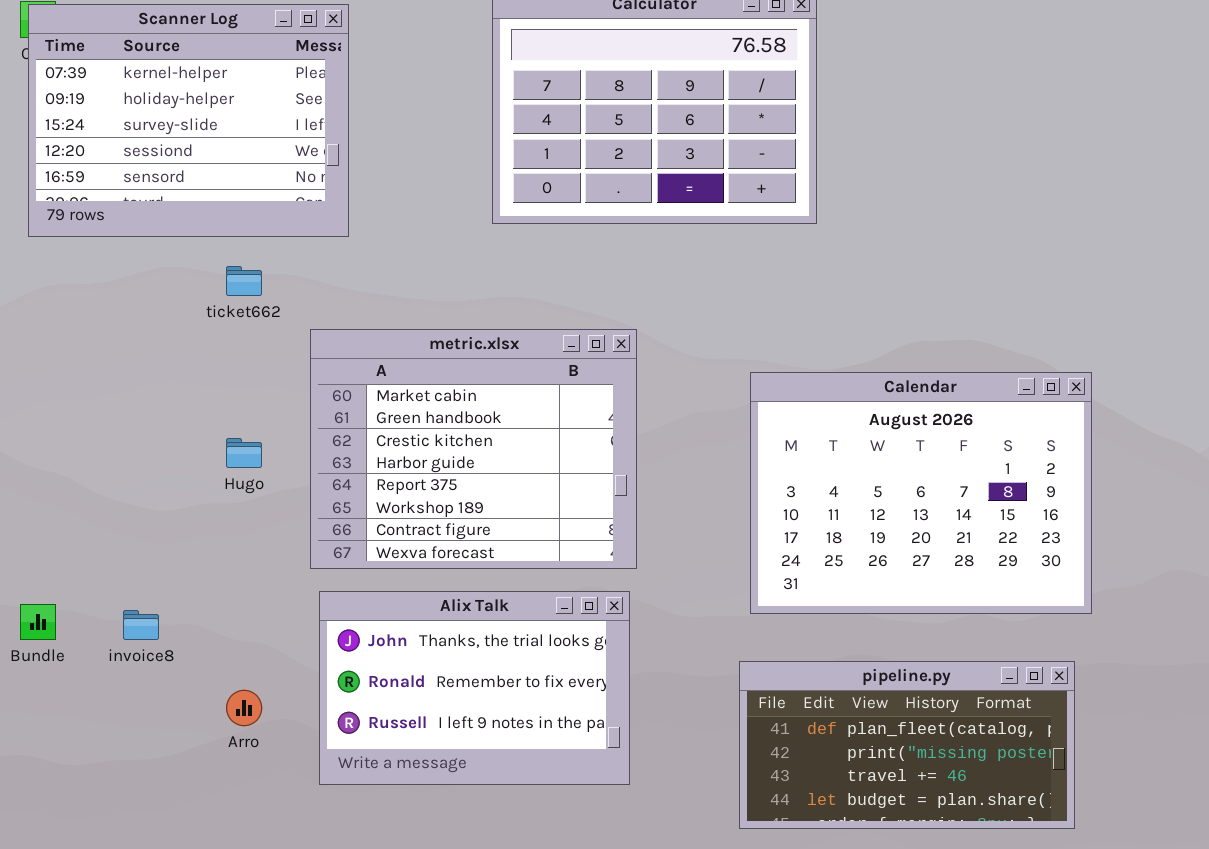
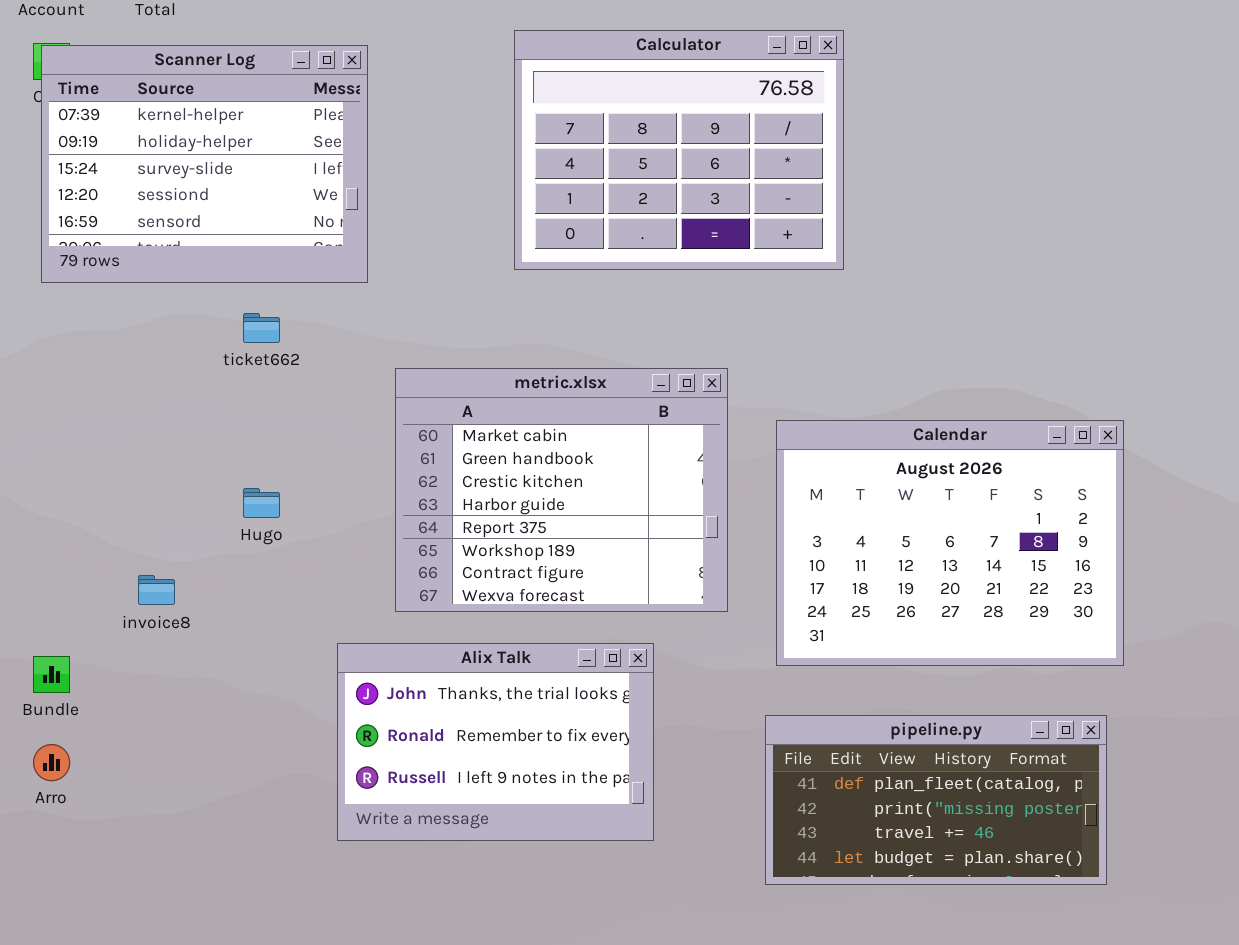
metric.xlsx: [310,329,637,569] -> [395,368,728,612], moved
invoice8: [123,610,159,640] -> [138,575,175,605], moved
Arro: [226,690,262,726] -> [33,744,70,781], moved

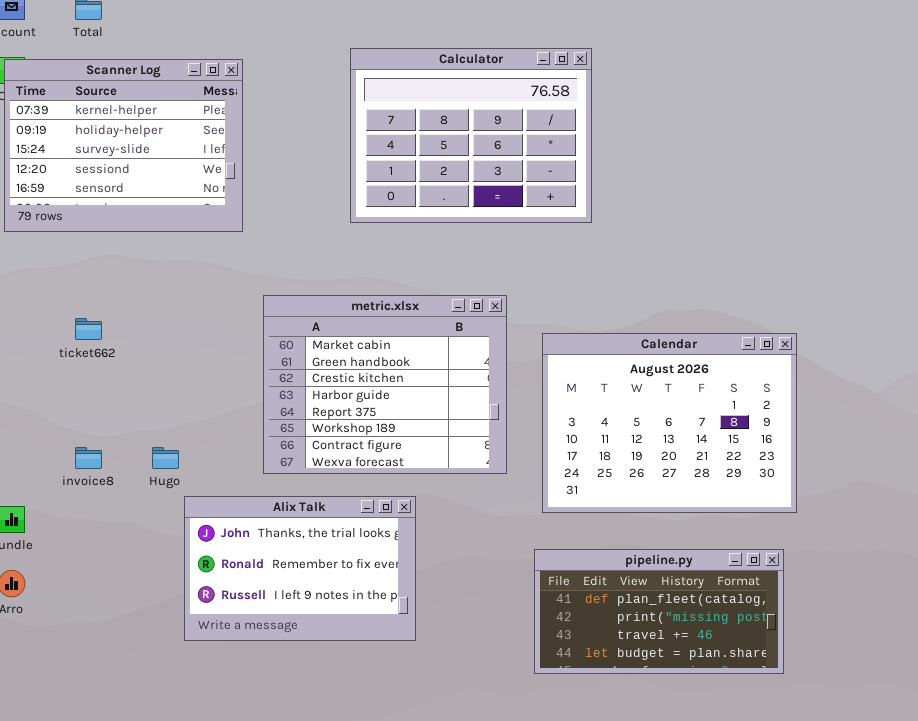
ticket662: [243,313,280,343] -> [75,318,102,340], moved
Hugo: [243,488,280,518] -> [152,447,179,469], moved
Alix Talk: [337,643,654,841] -> [184,496,416,641], moved

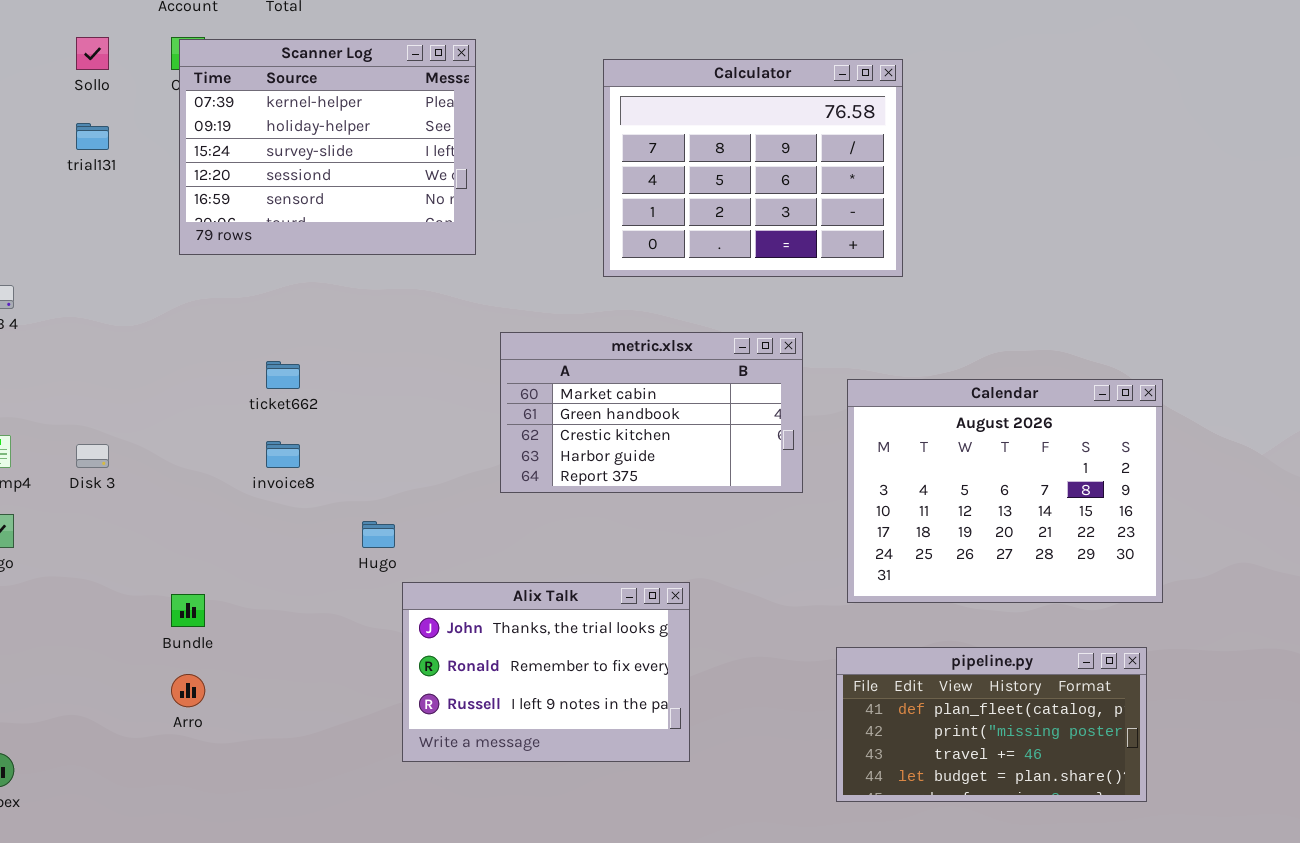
Calculator: [350,48,592,223] -> [603,59,903,277], moved
metric.xlsx: [263,295,507,474] -> [500,332,803,493], resized
invoice8: [75,447,102,469] -> [266,441,300,468], moved

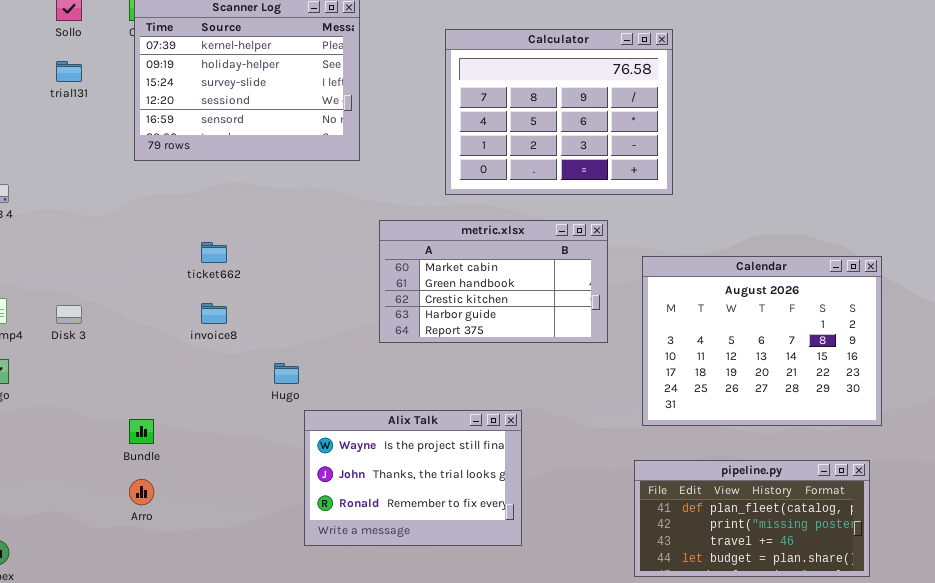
Calculator: [603,59,903,277] -> [445,29,673,195], moved
Alix Talk: [402,582,690,762] -> [304,410,522,546], scrolled up 1 row

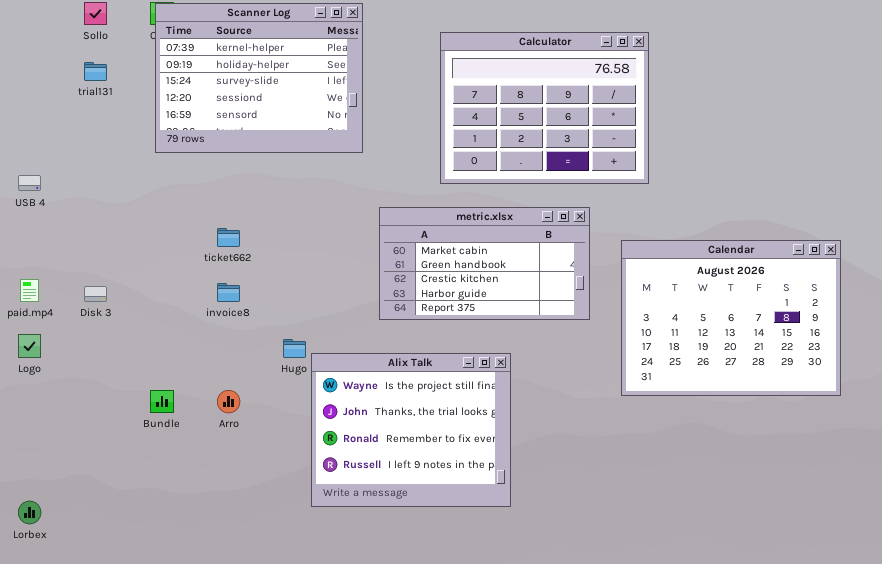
Alix Talk: [304,410,522,546] -> [311,353,511,507], resized
pipeline.py: [634,460,870,577] -> none, closed
Arro: [129,479,154,505] -> [217,390,240,413], moved

